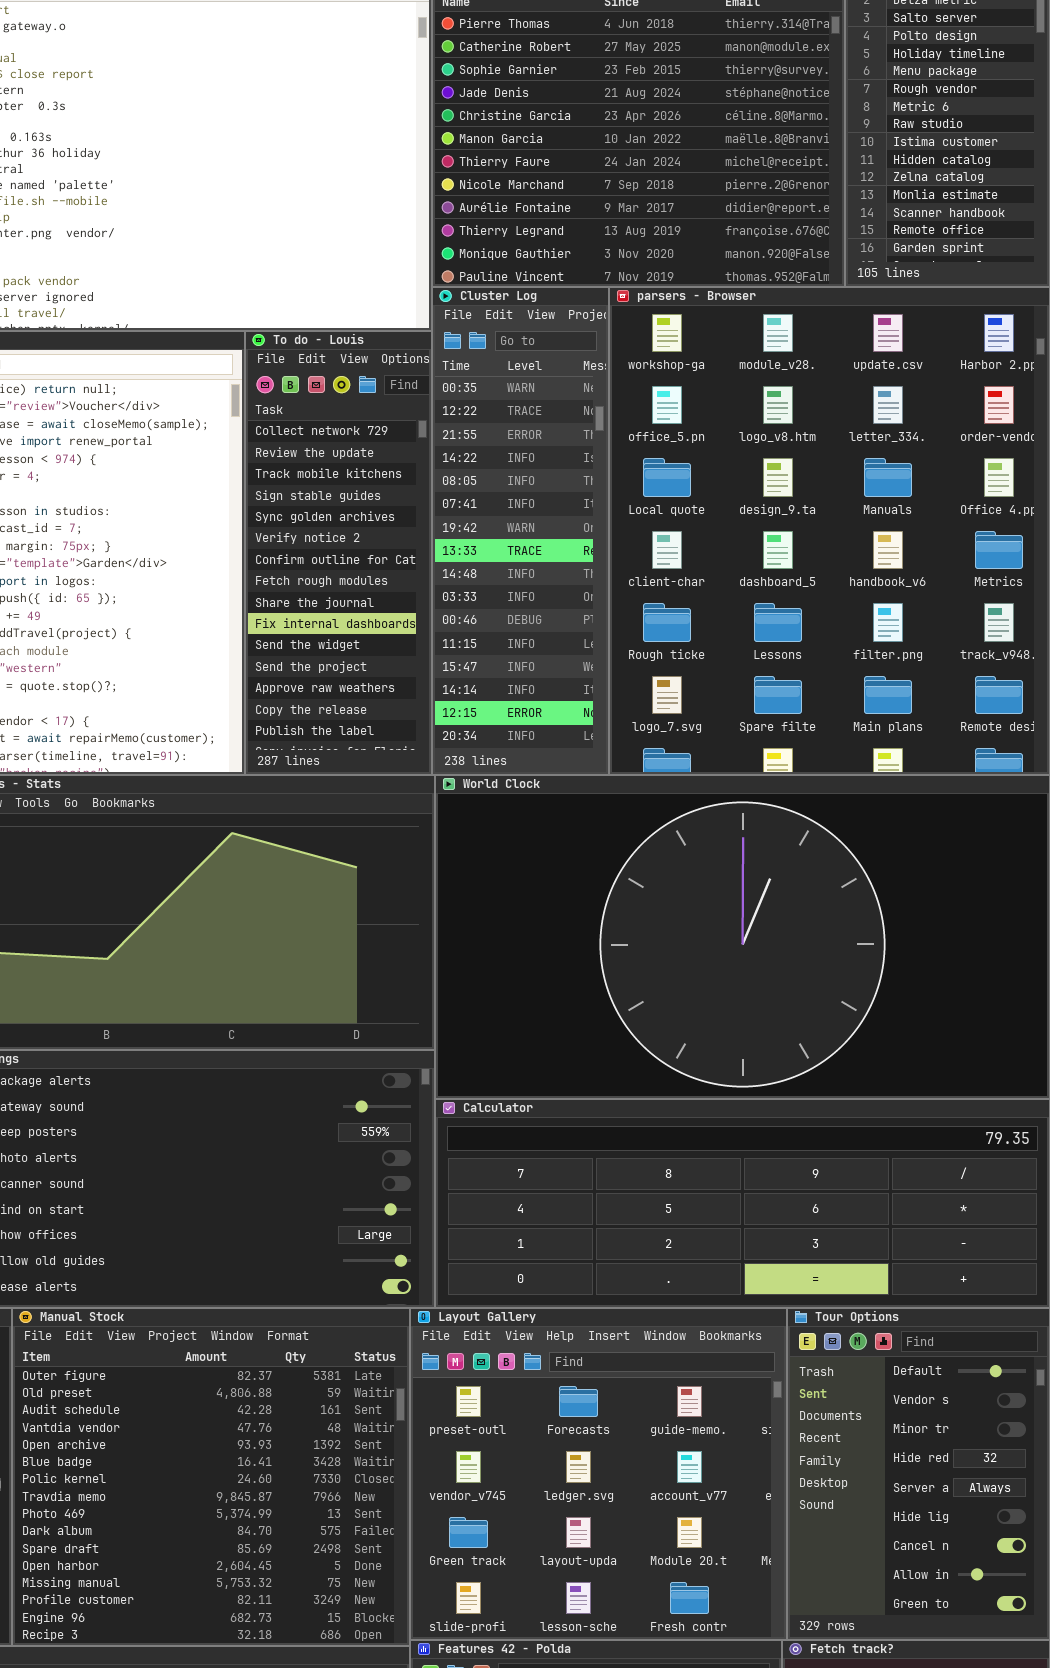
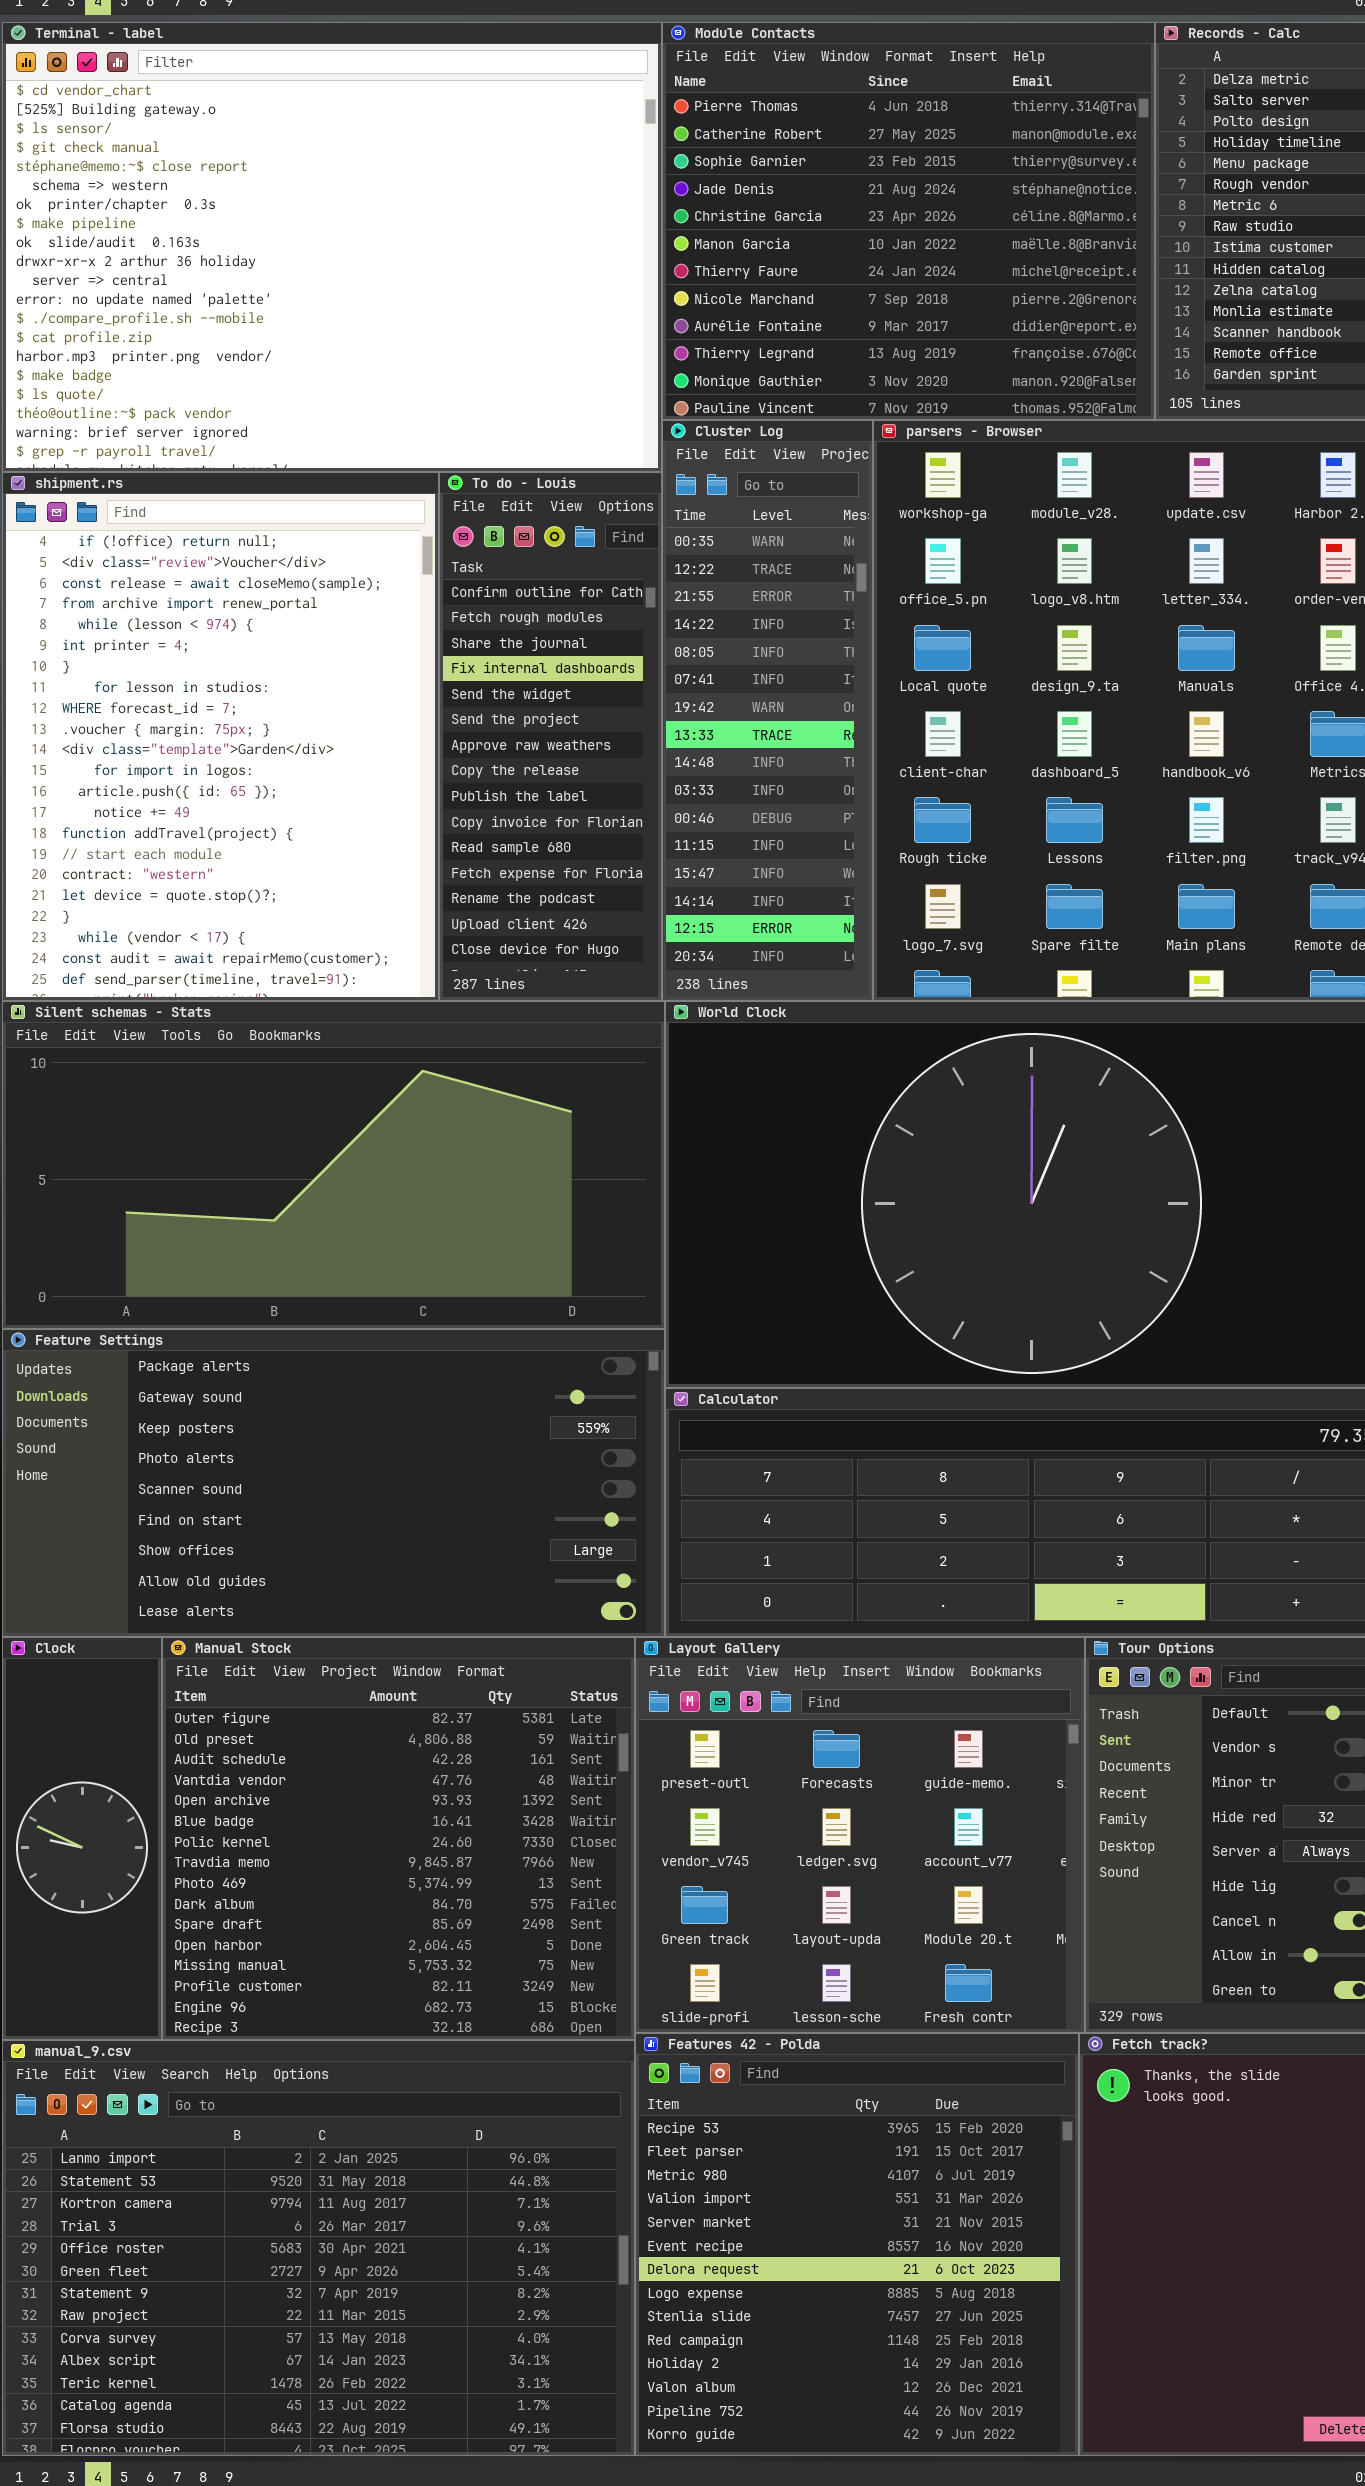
To do - Louis: [245,331,432,775] -> [439,472,662,1001], scrolled down 6 rows

